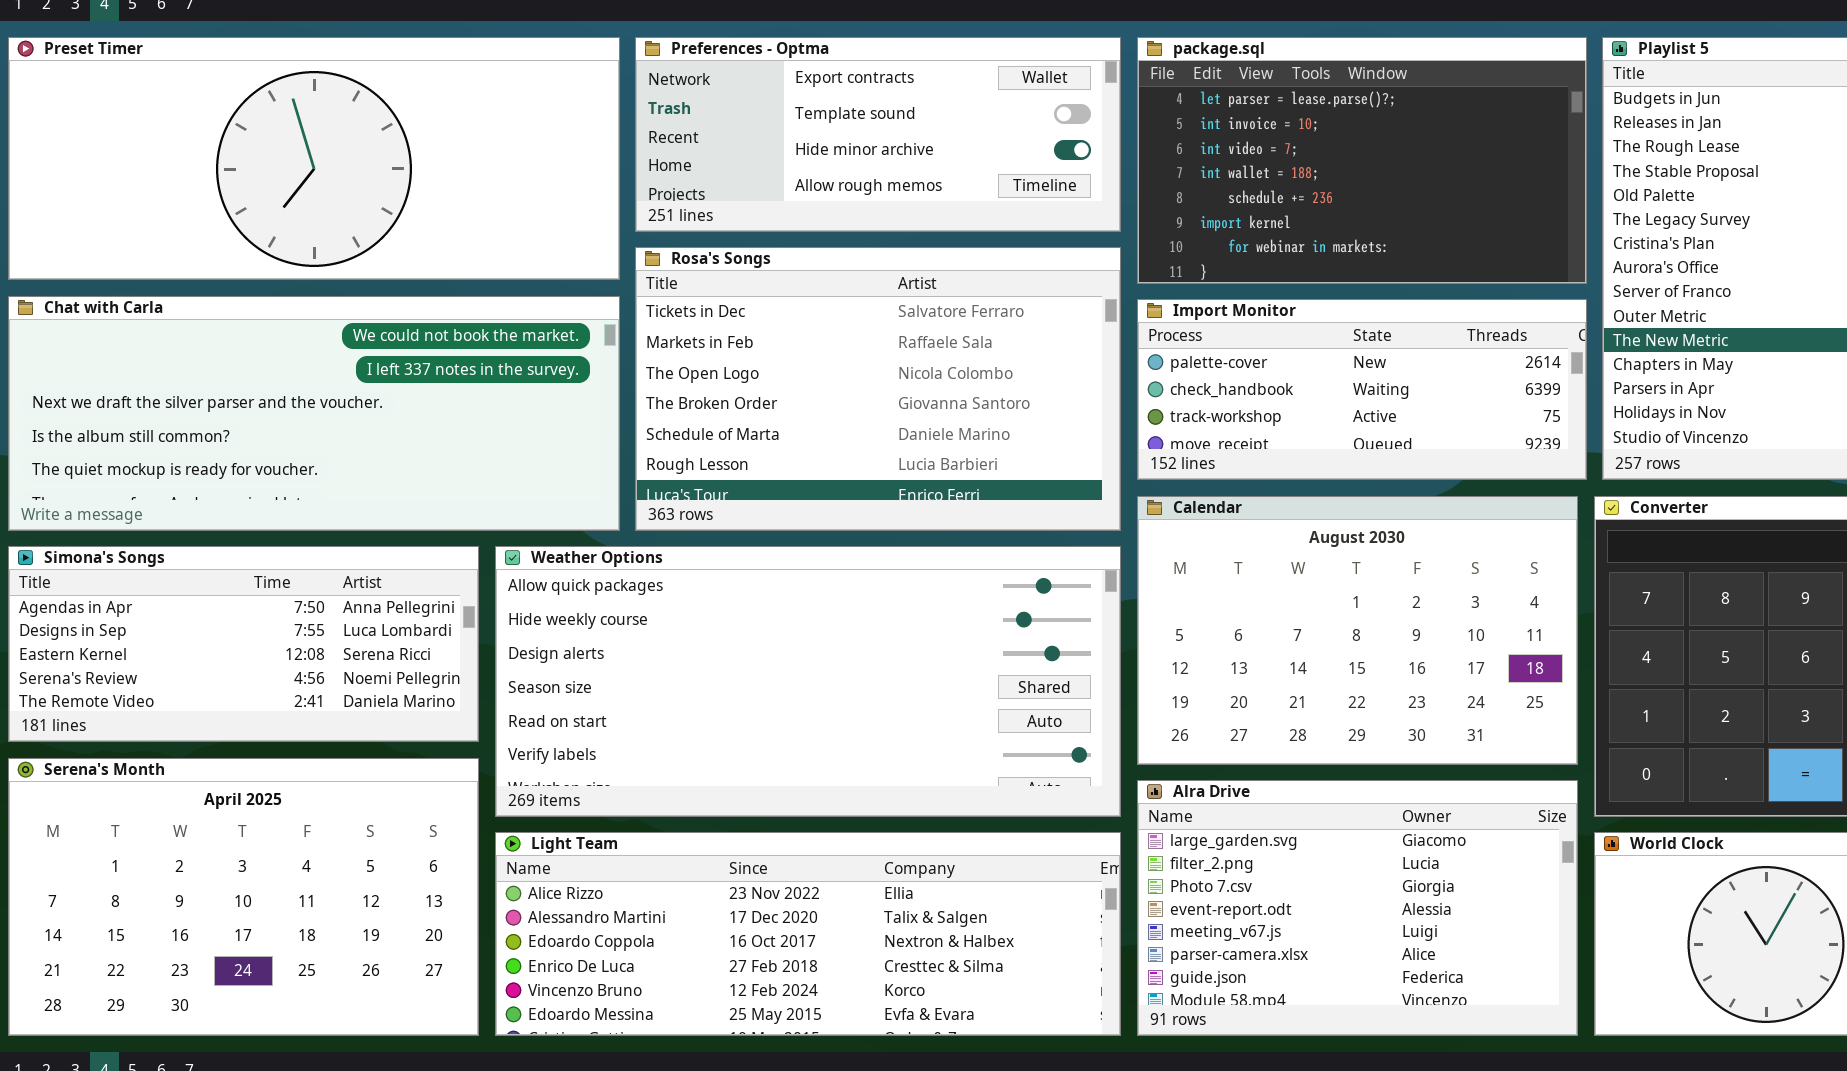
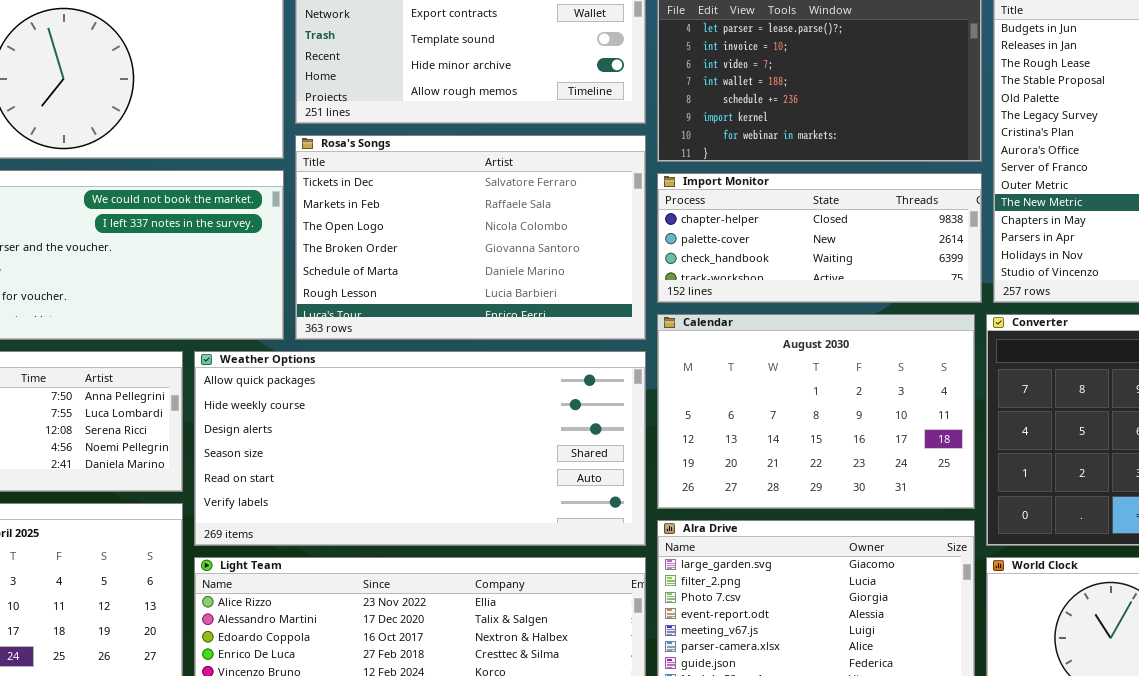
Import Monitor: [1137,299,1587,480] -> [657,173,982,303], scrolled up 1 row

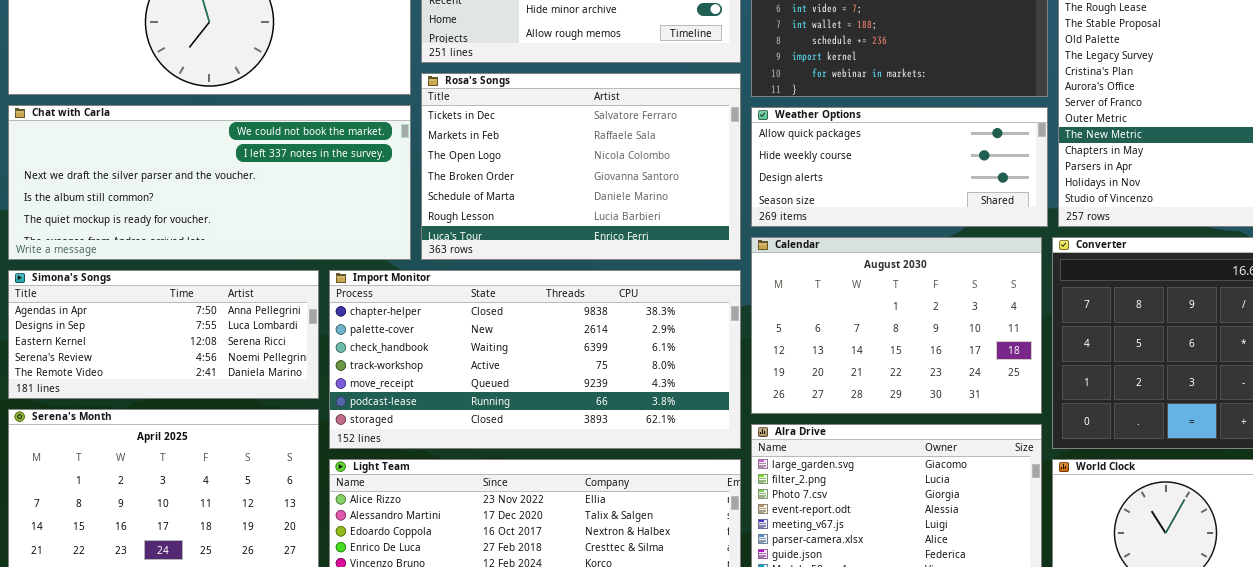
Import Monitor: [657,173,982,303] -> [329,270,741,449], moved, resized
Weather Options: [194,351,646,546] -> [751,107,1048,227], moved, resized

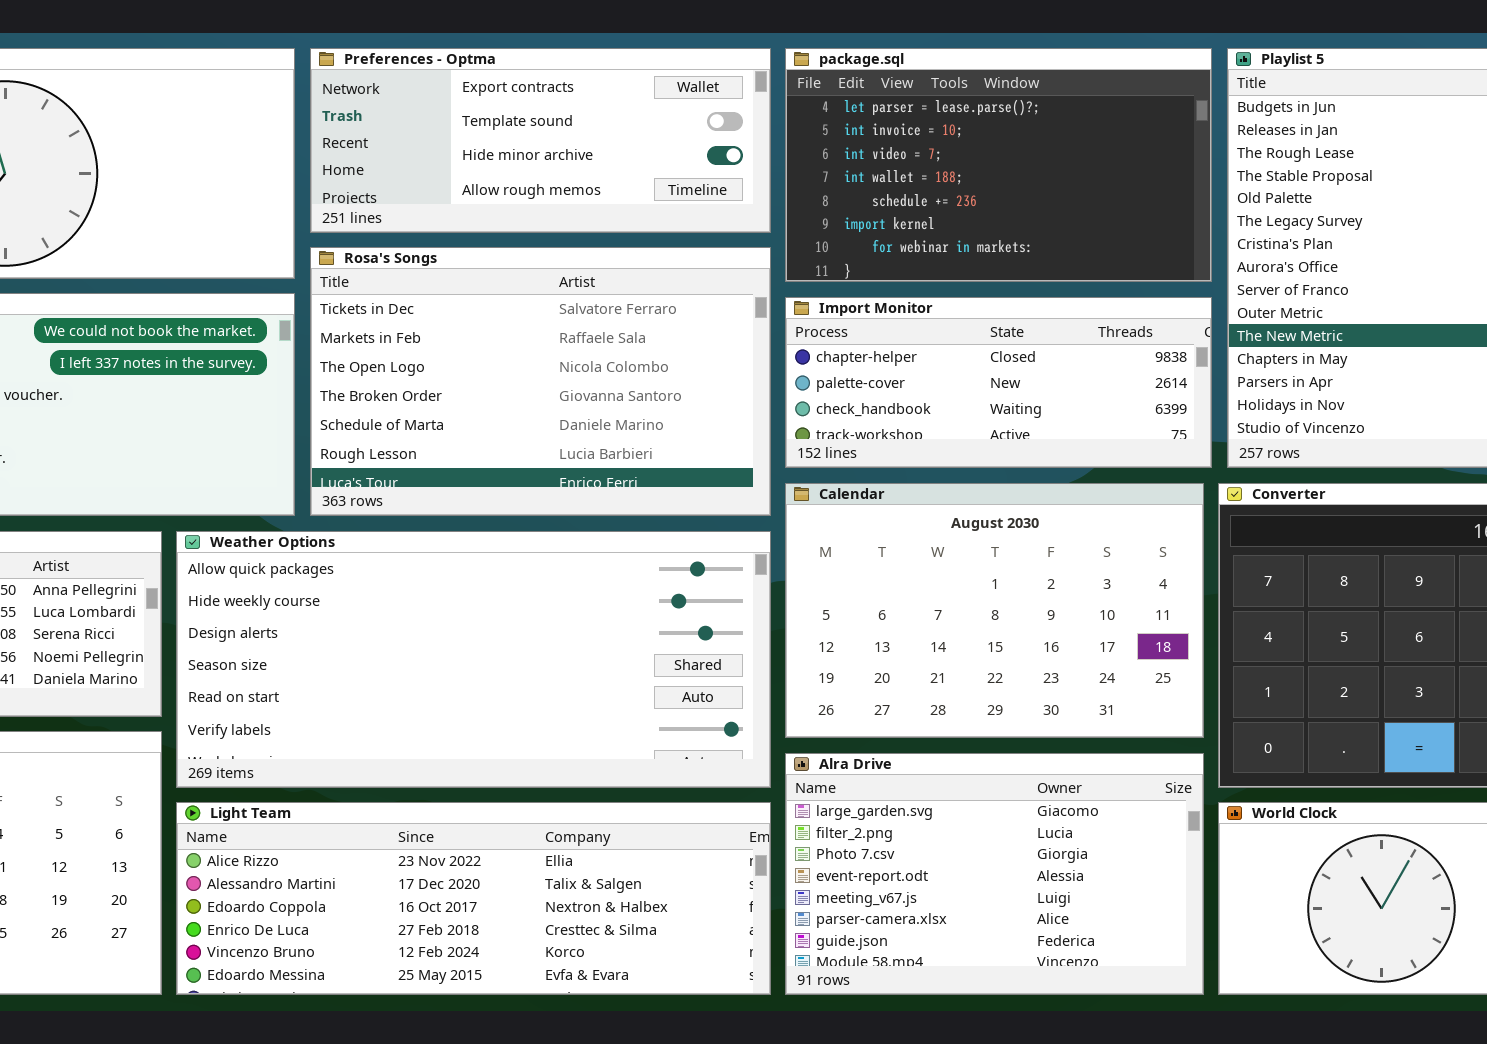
Weather Options: [751,107,1048,227] -> [176,531,771,788], moved, resized
Import Monitor: [329,270,741,449] -> [785,297,1212,468], moved, resized

